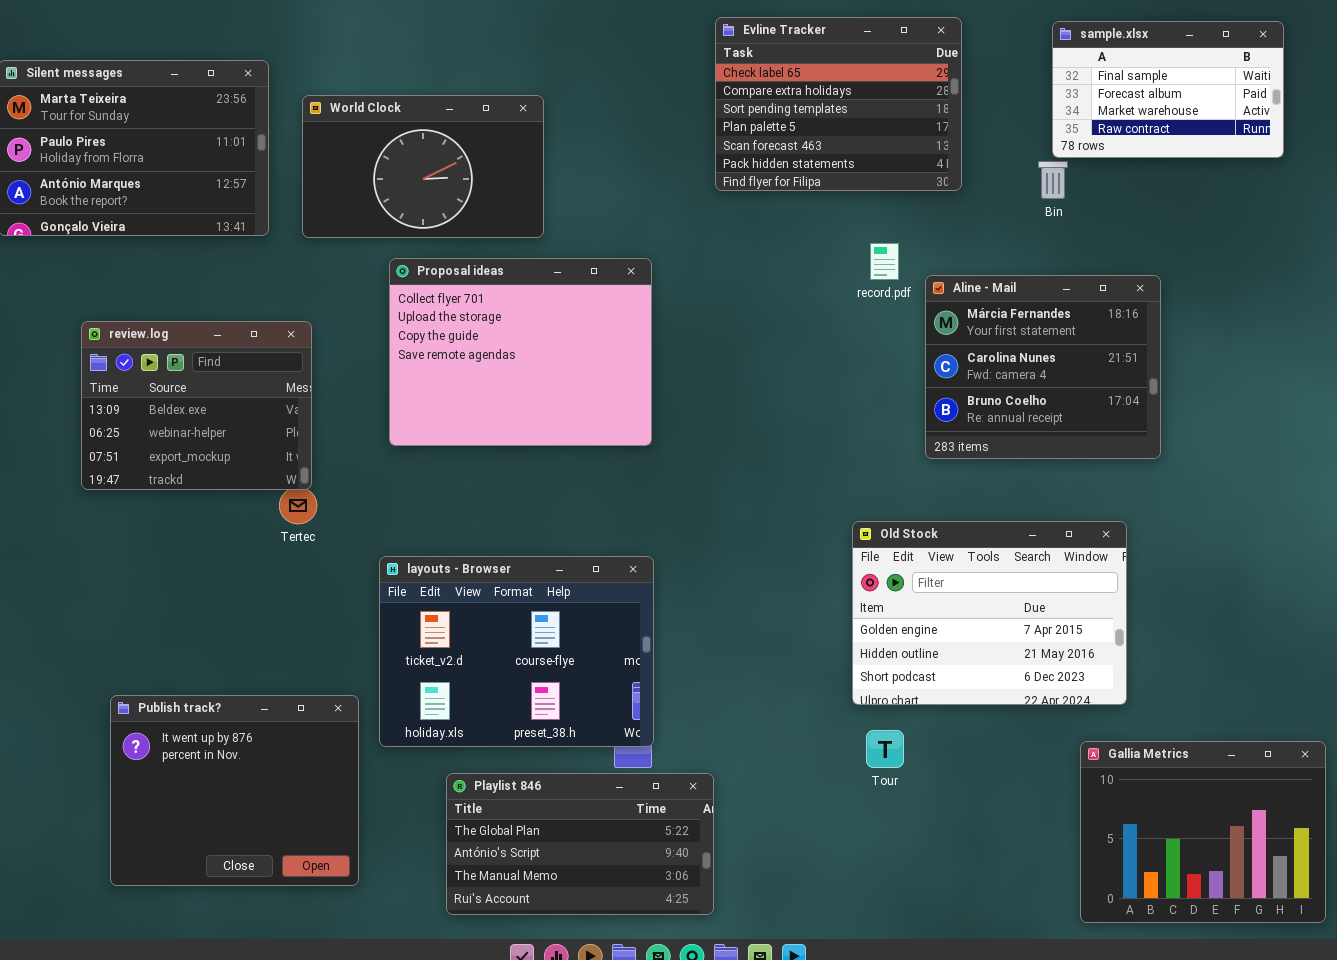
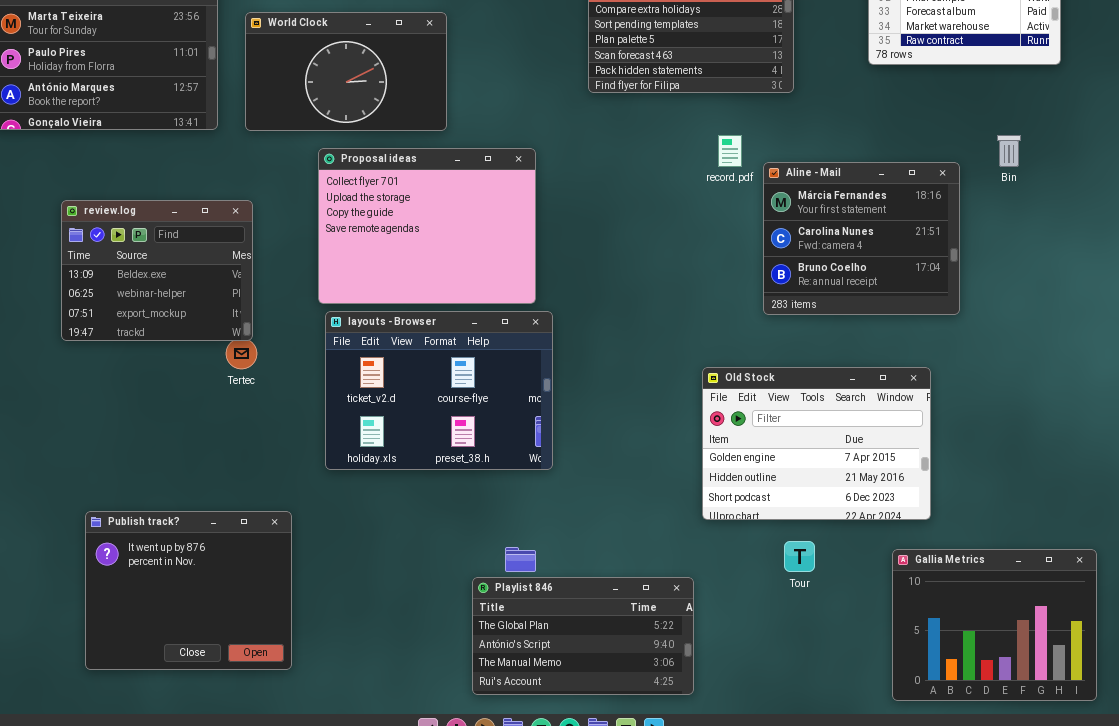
Bin: [1038,161,1068,199] -> [997,135,1021,167], moved
layouts - Browser: [379,556,654,747] -> [325,311,553,470], moved
Tour: [866,730,904,768] -> [784,541,815,572], moved
Playlist 846: [446,773,714,915] -> [472,577,694,695], moved

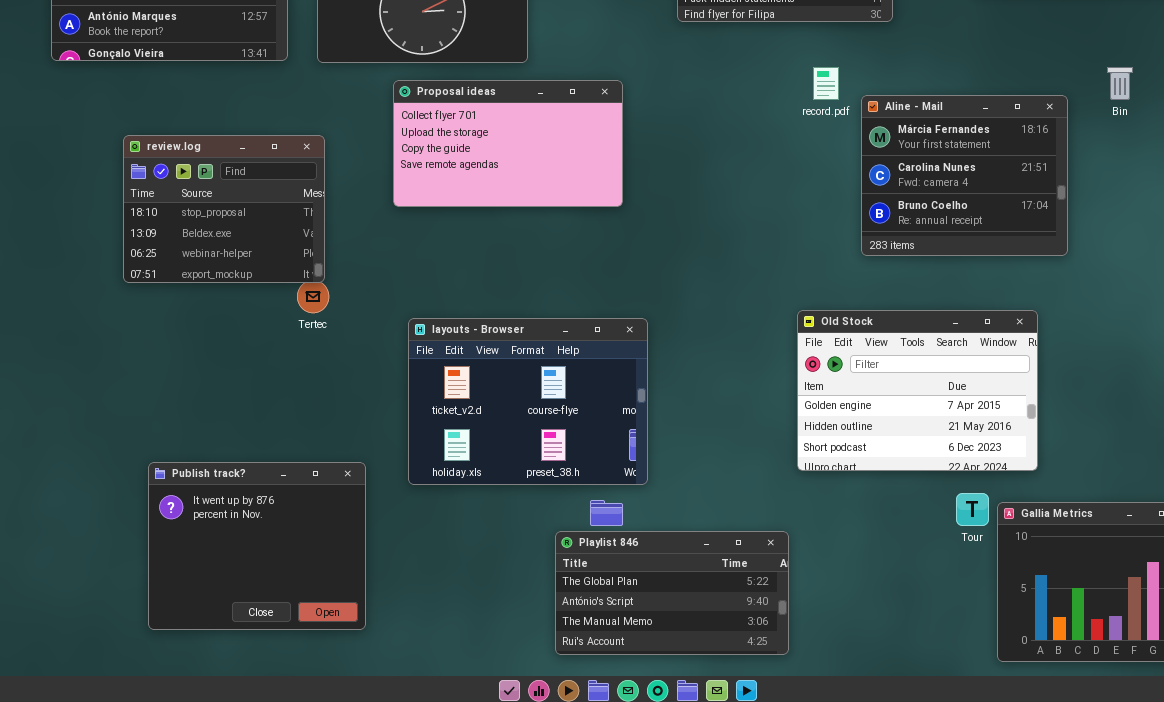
Proposal ideas: [318,148,536,304] -> [393,80,623,207], resized
review.log: [61,200,253,341] -> [123,135,325,283], scrolled up 1 row
layouts - Browser: [325,311,553,470] -> [408,318,648,485], moved
Tour: [784,541,815,572] -> [956,493,989,526], moved

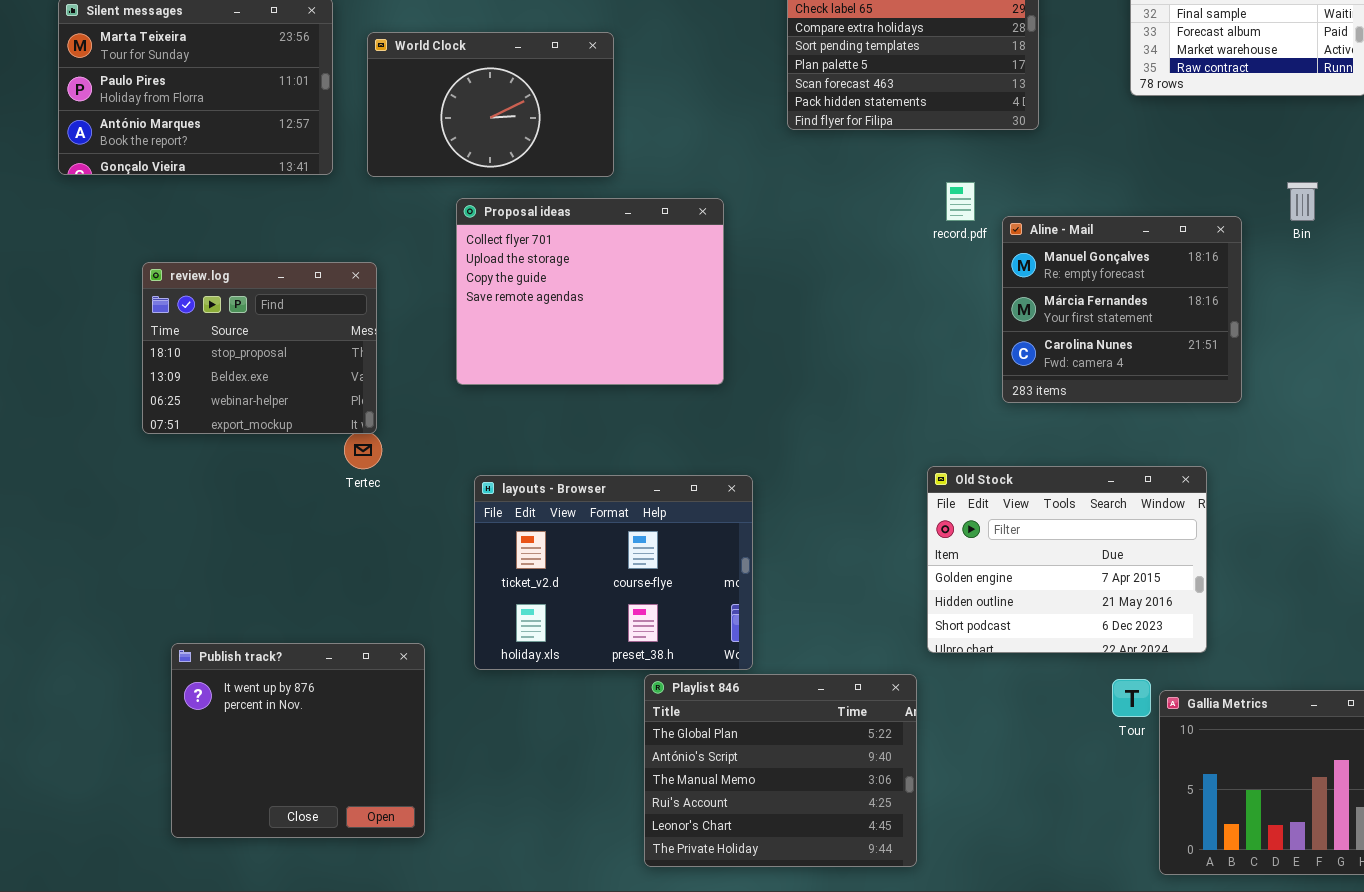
Proposal ideas: [393,80,623,207] -> [456,198,724,385], resized
Aline - Mail: [861,95,1068,256] -> [1002,216,1242,403], scrolled up 1 row
Playlist 846: [555,531,789,655] -> [644,674,917,867], resized

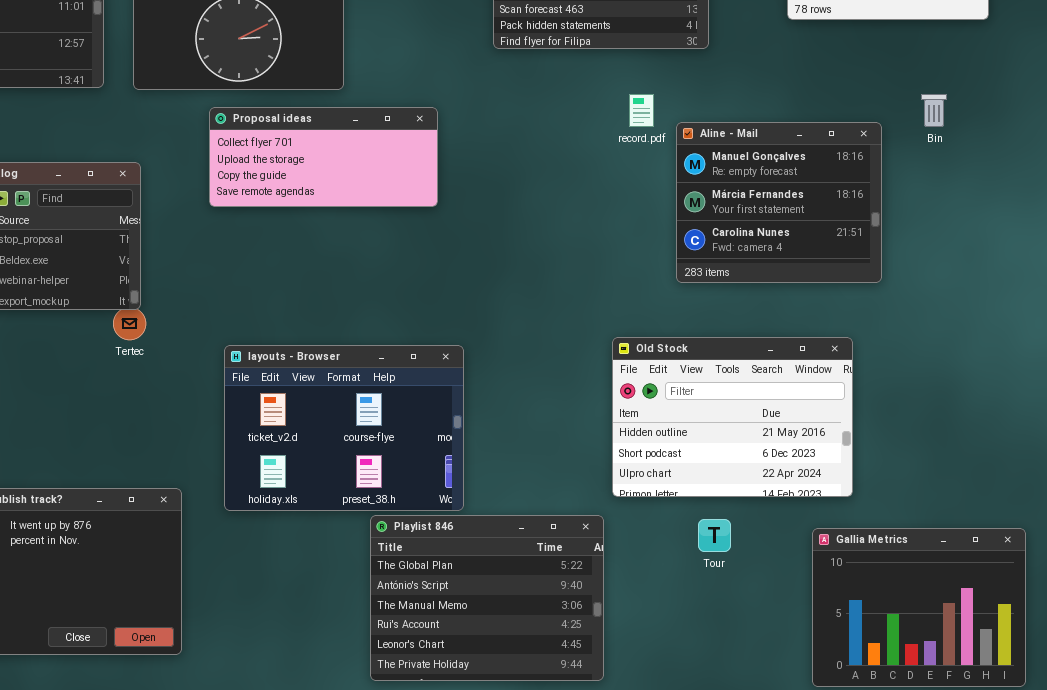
Proposal ideas: [456,198,724,385] -> [209,107,438,207], resized
Old Stock: [927,466,1207,653] -> [612,337,853,497], scrolled down 1 row
Tour: [1112,679,1151,717] -> [698,519,731,552], moved

